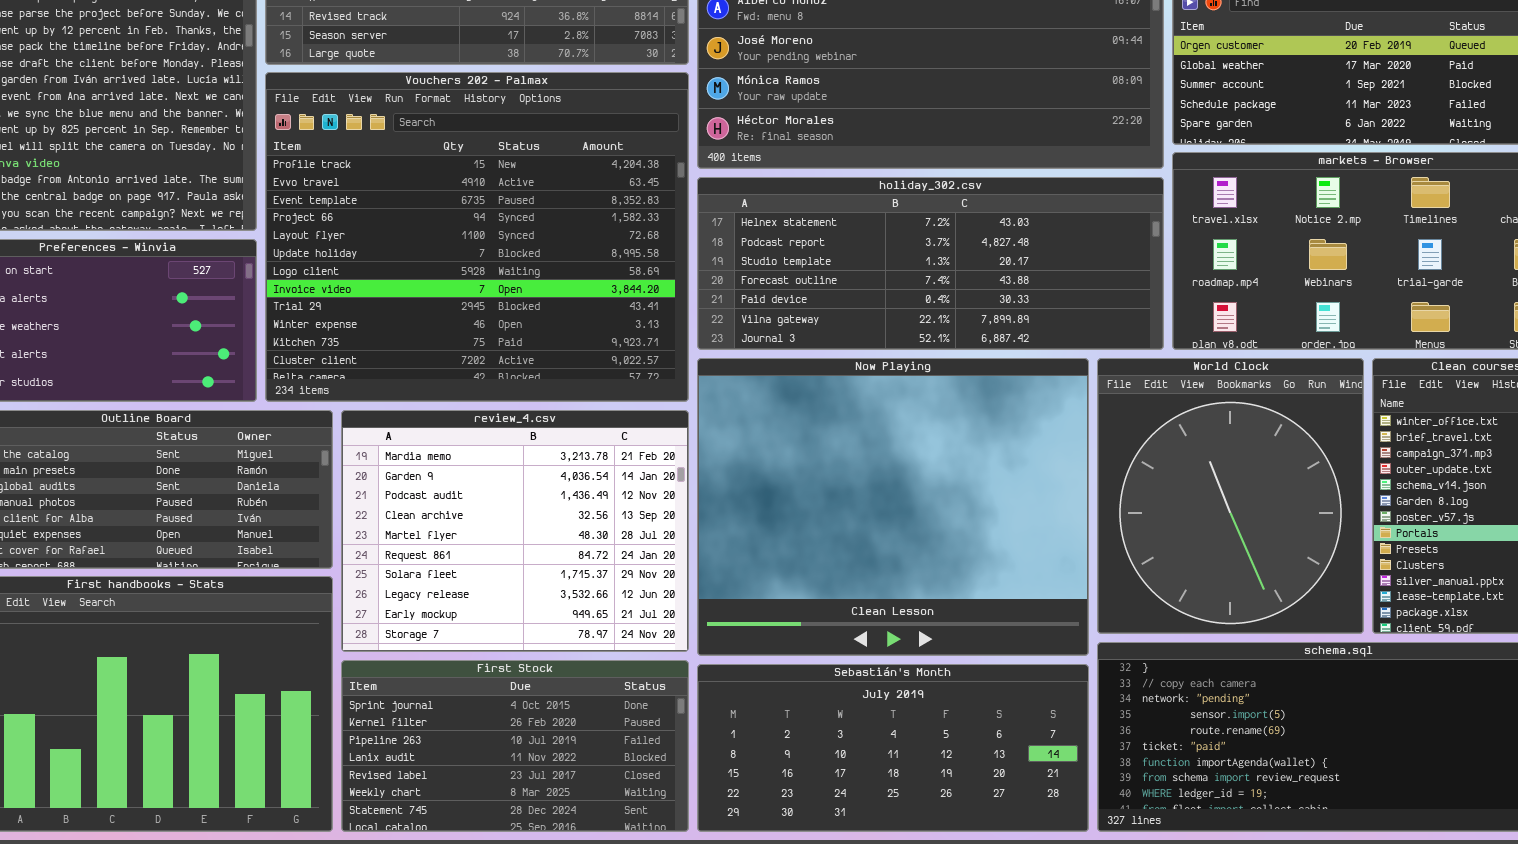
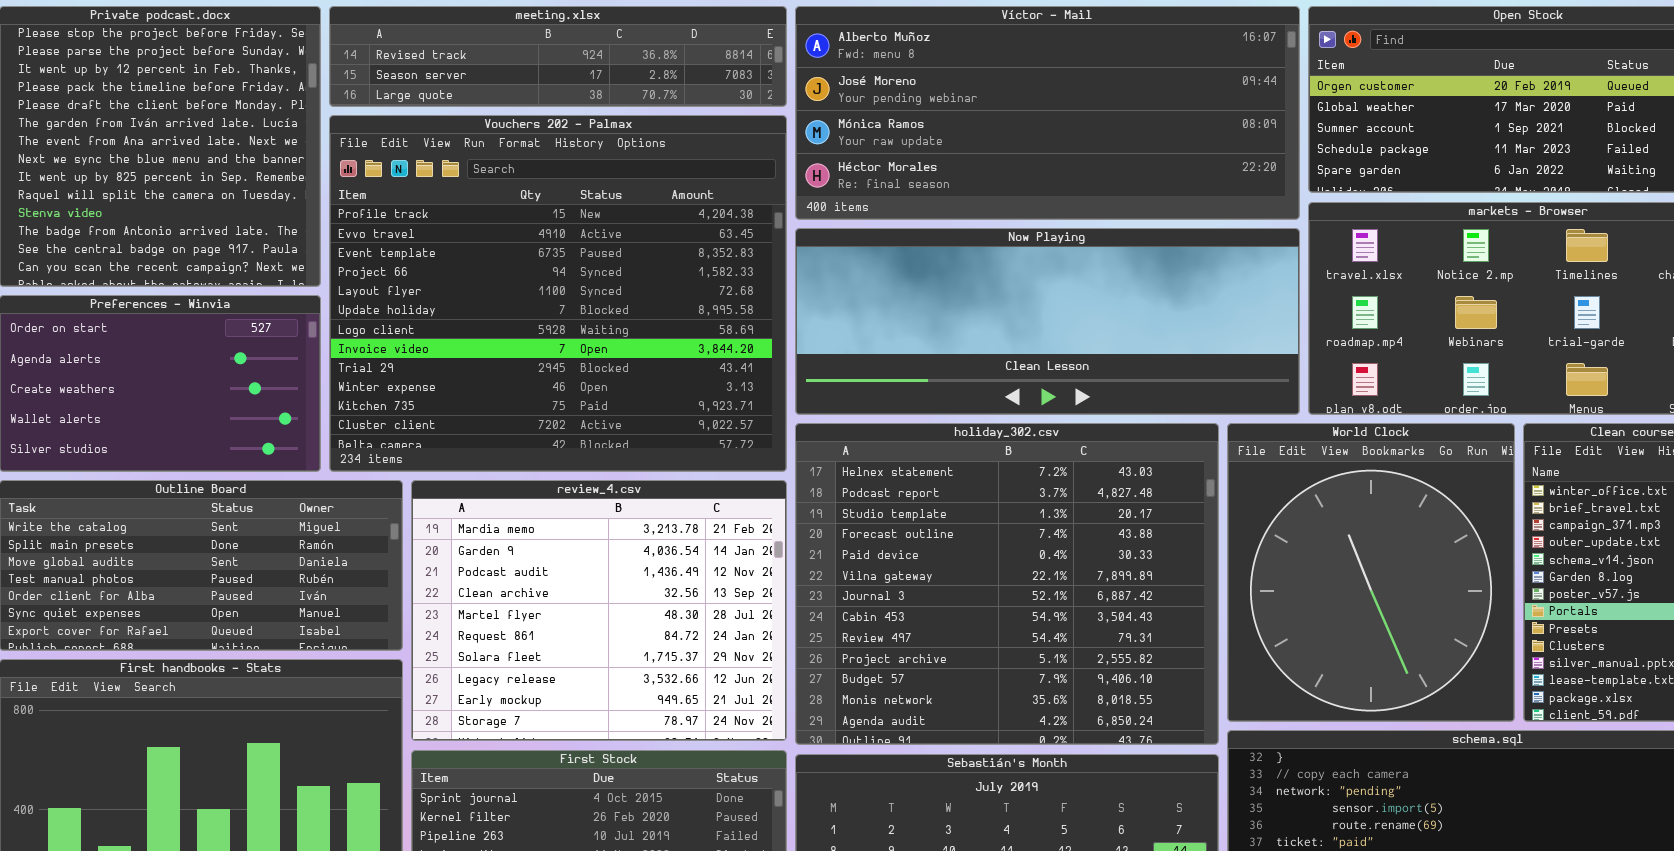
holiday_302.csv: [697,177,1164,350] -> [795,423,1219,745], moved, resized
Now Playing: [697,358,1089,656] -> [795,228,1300,415], moved, resized

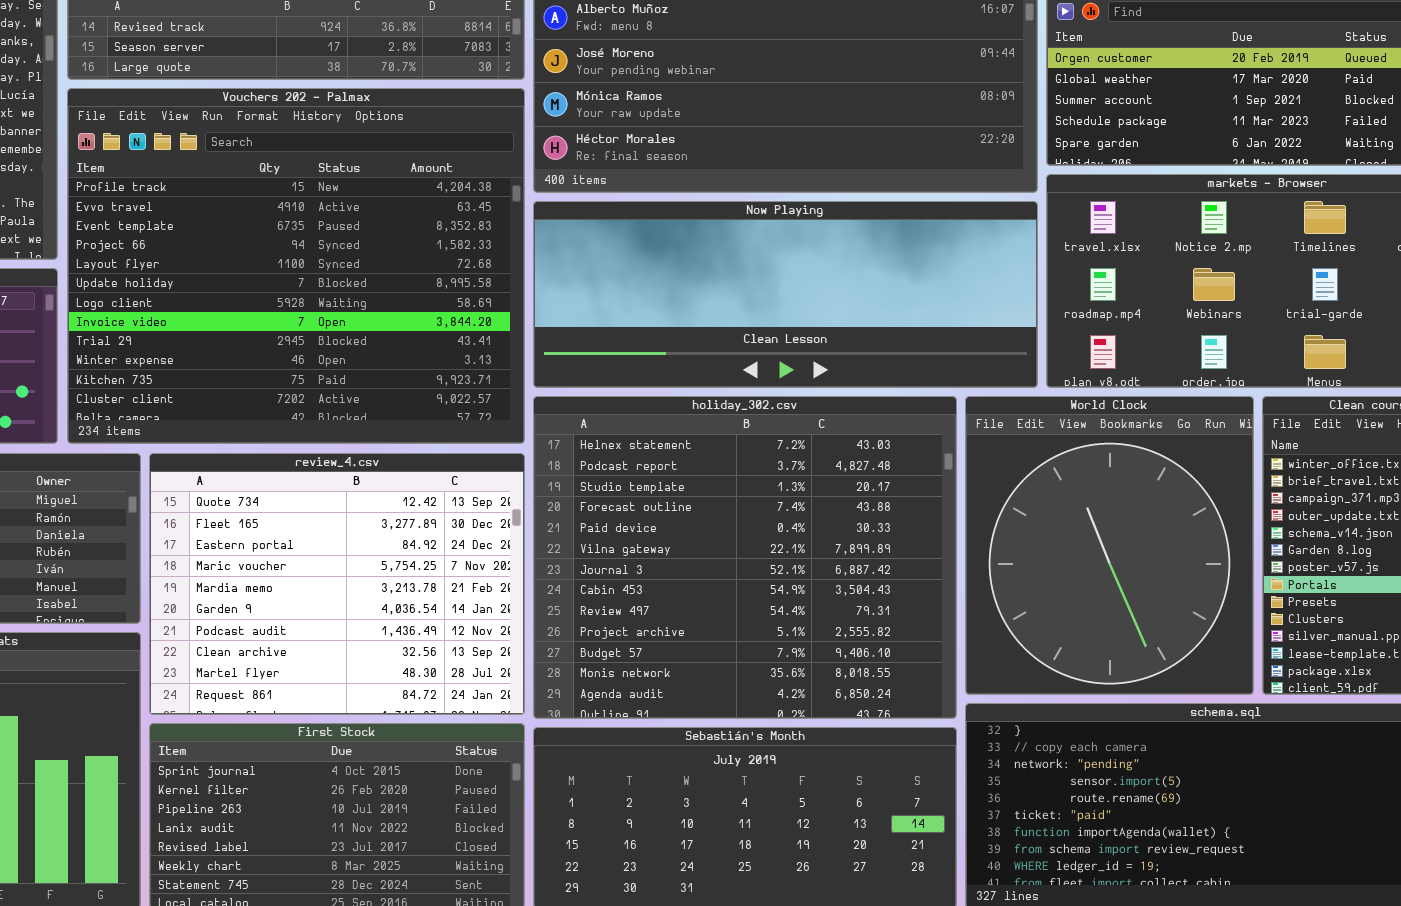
review_4.csv: [411,480,787,741] -> [149,453,525,715], scrolled up 4 rows

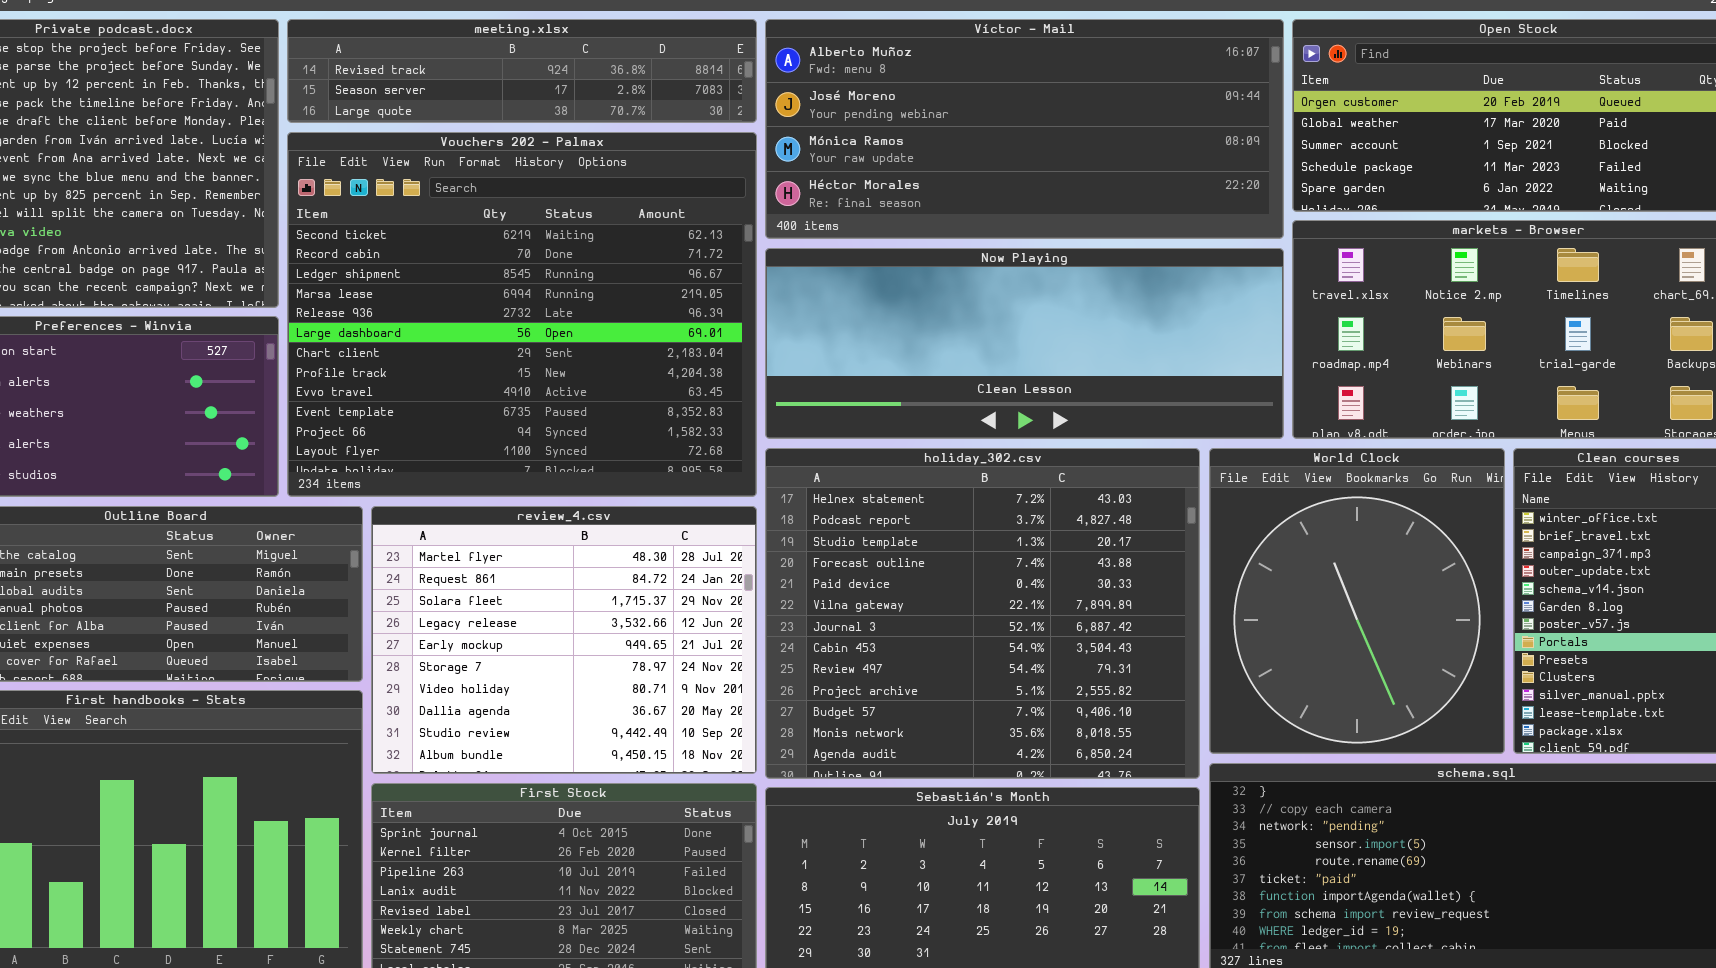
Vouchers 202 - Palmax: [67,88,525,444] -> [287,132,757,497], scrolled up 7 rows
review_4.csv: [149,453,525,715] -> [371,506,757,774], scrolled down 8 rows

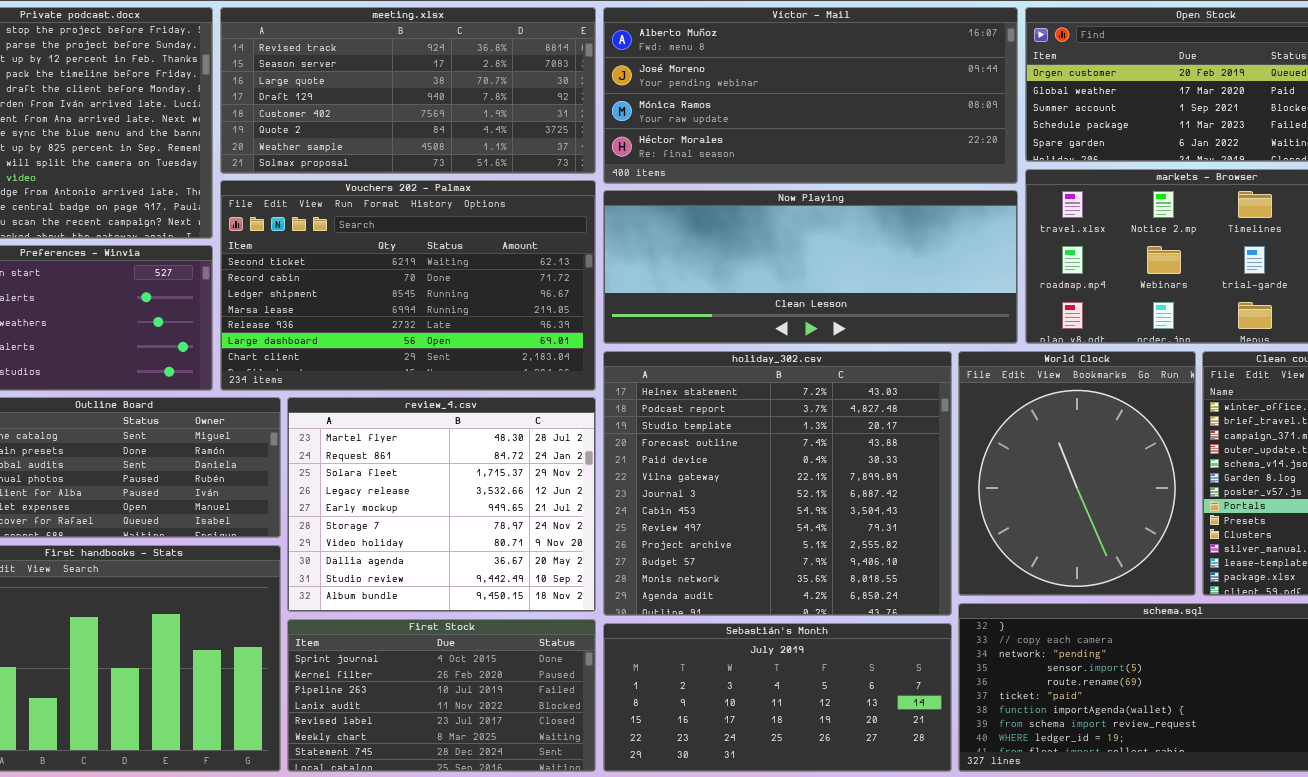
meeting.xlsx: [287,19,757,123] -> [220,7,596,174], resized
Vouchers 202 - Palmax: [287,132,757,497] -> [220,180,596,391], resized

